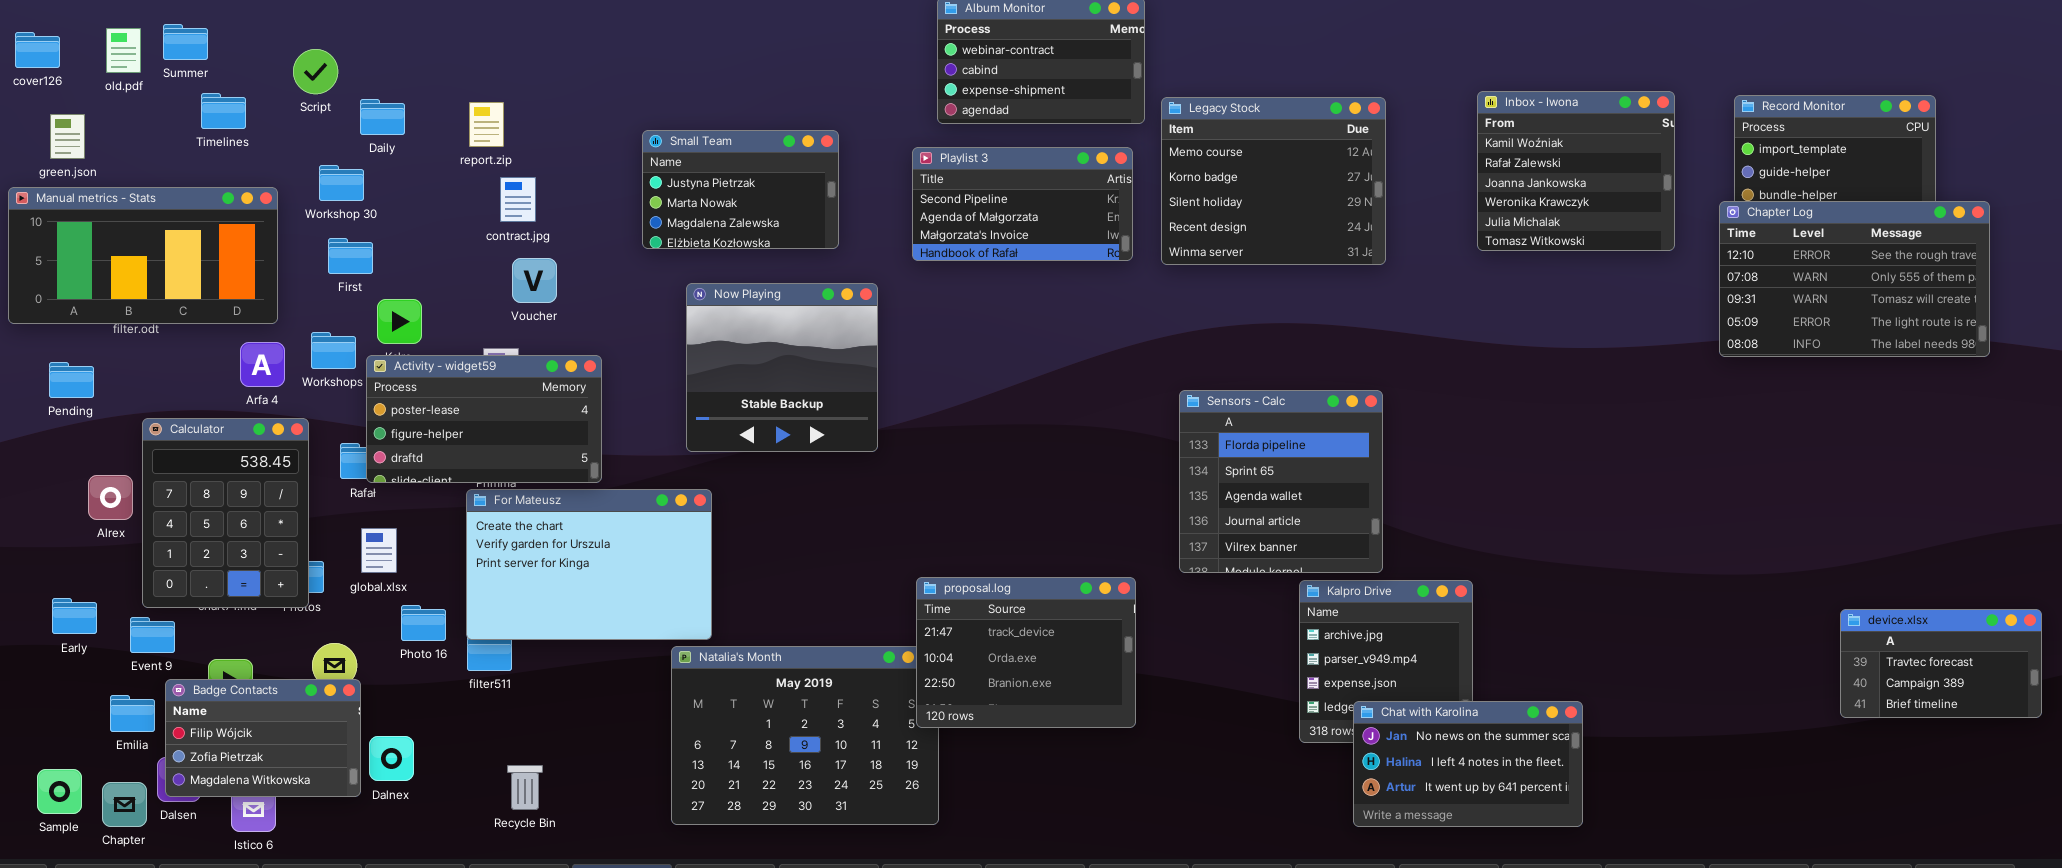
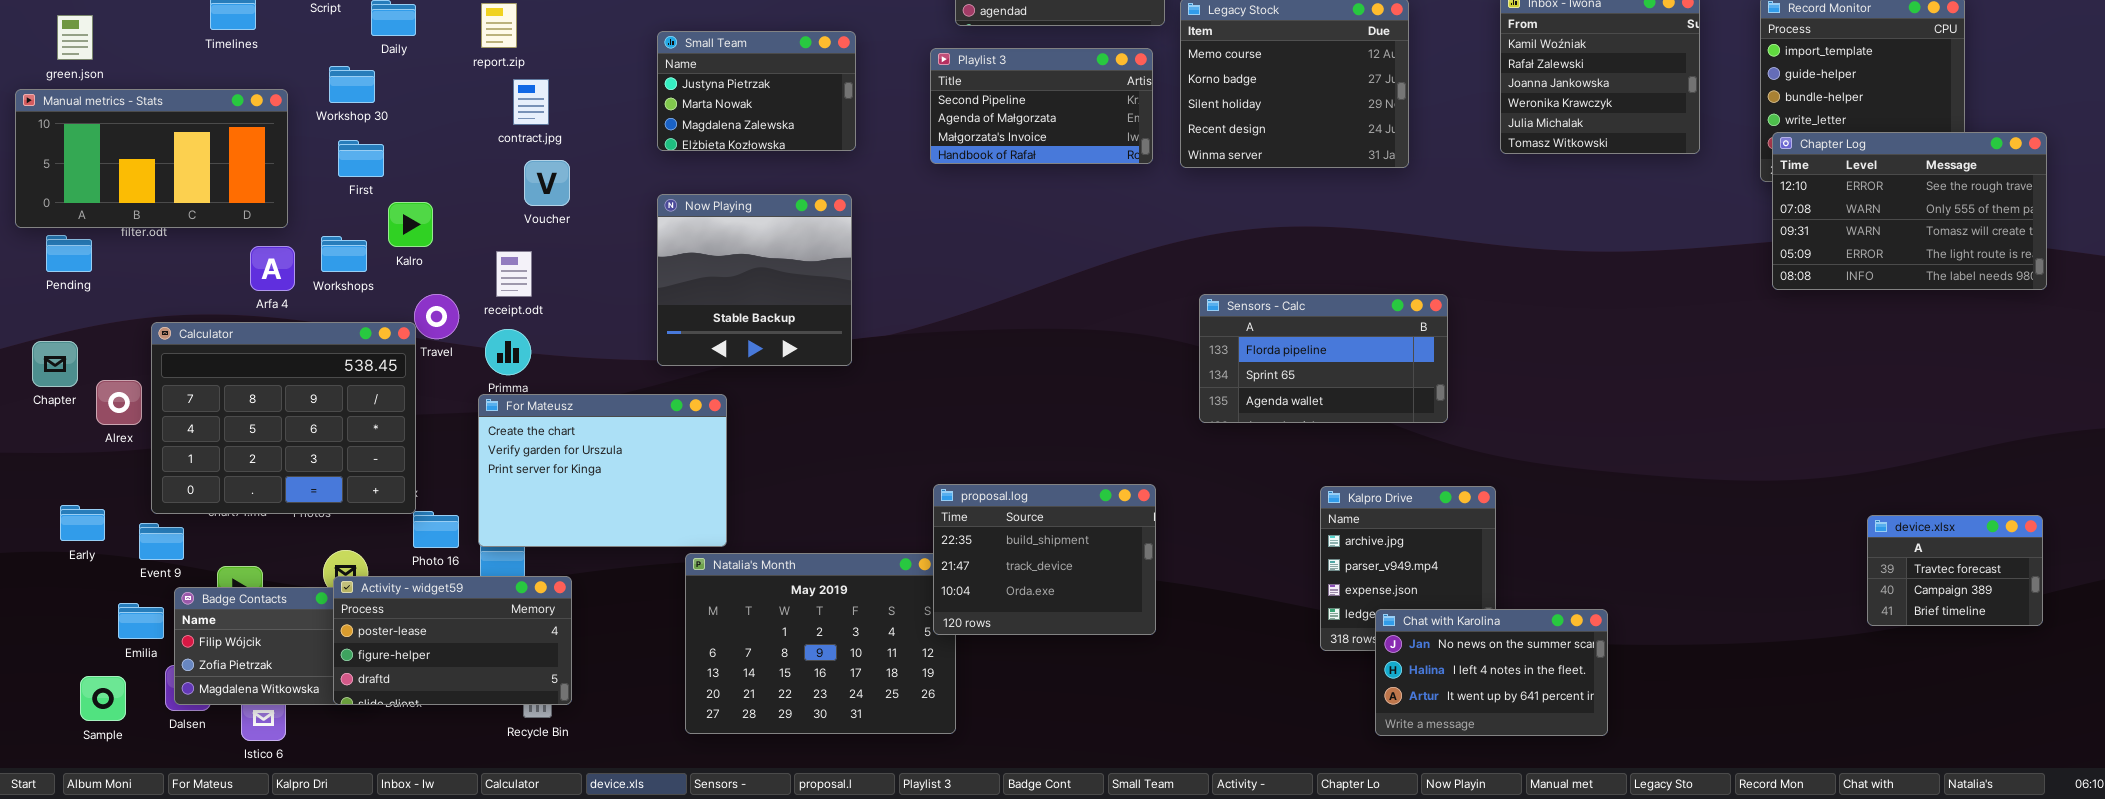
Chapter Log: [1719,201,1990,357] -> [1772,132,2047,290], moved
Now Playing: [686,283,878,452] -> [657,194,852,366], moved
Activity - widget59: [366,355,602,483] -> [333,576,572,705], moved
Pending: [49,362,94,398] -> [46,235,92,272], moved
Sensors - Calc: [1179,390,1383,573] -> [1199,294,1448,423], resized
Calculator: [142,418,309,608] -> [151,322,416,514], resized
proposal.log: [916,577,1136,728] -> [933,484,1156,635], scrolled up 1 row
device.xlsx: [1840,609,2042,718] -> [1867,515,2043,626], resized
Sample: [37,769,82,814] -> [80,676,126,721], moved
Chapter: [102,782,147,827] -> [32,341,78,387], moved

